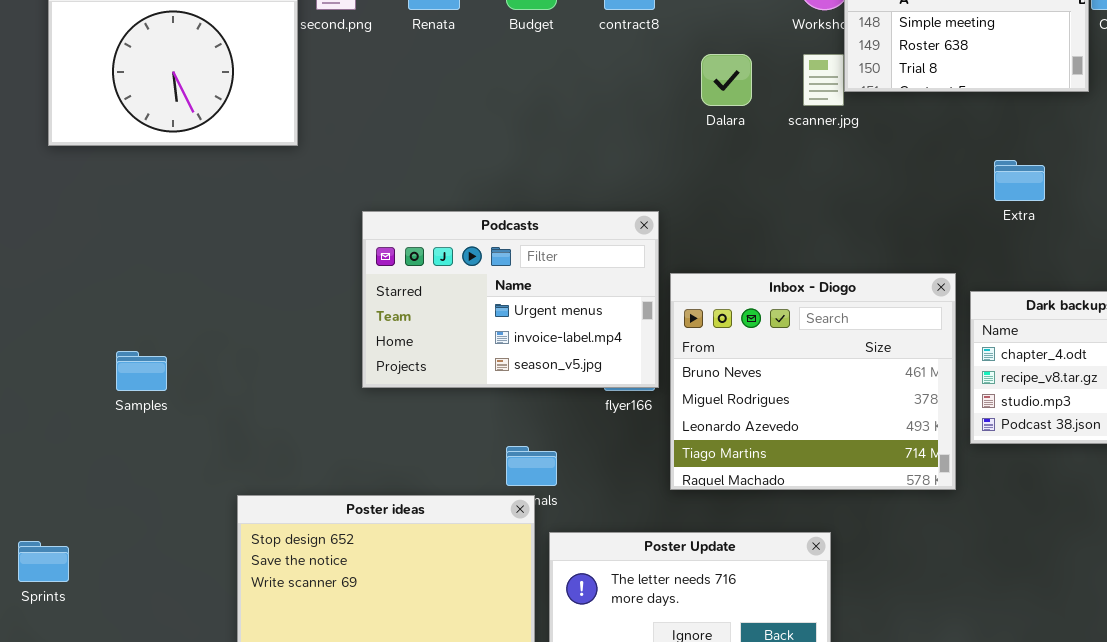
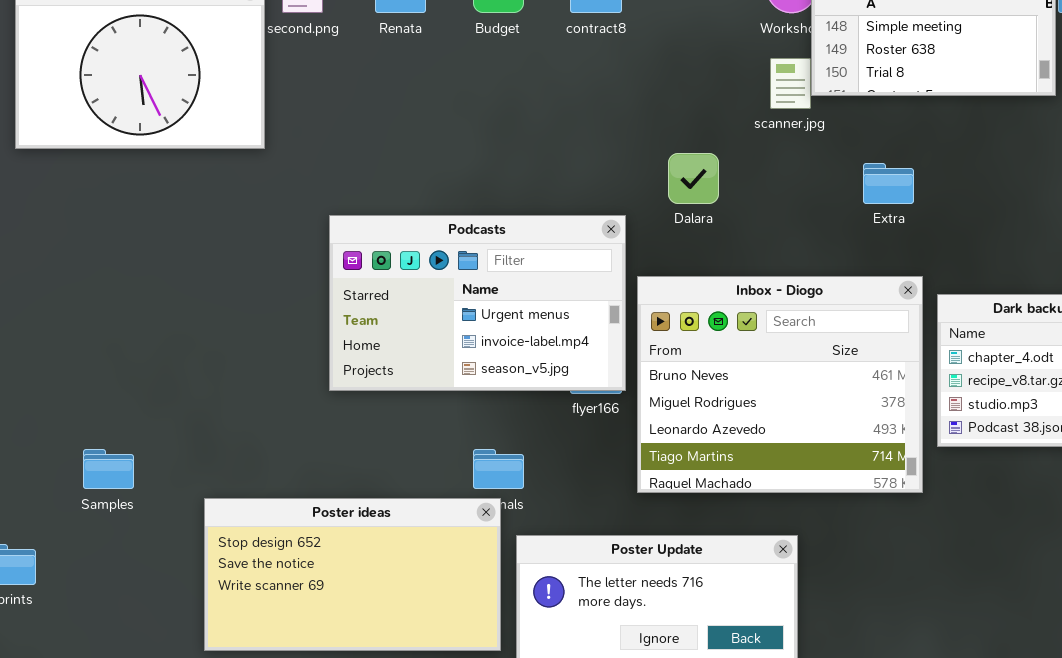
Dalara: [701,54,752,106] -> [668,153,719,204], moved
Extra: [994,160,1045,201] -> [863,163,914,204], moved
Samples: [116,351,167,391] -> [83,449,134,489], moved

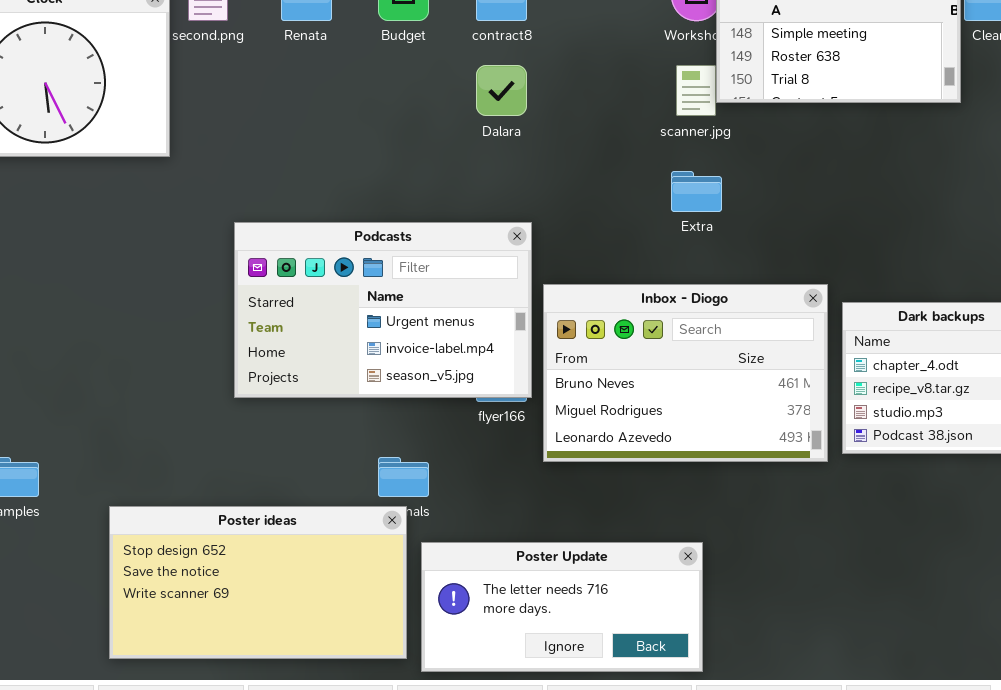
Dalara: [668,153,719,204] -> [476,65,527,116], moved
Extra: [863,163,914,204] -> [671,171,722,212], moved
Inbox - Diogo: [637,276,923,493] -> [543,284,828,462], resized

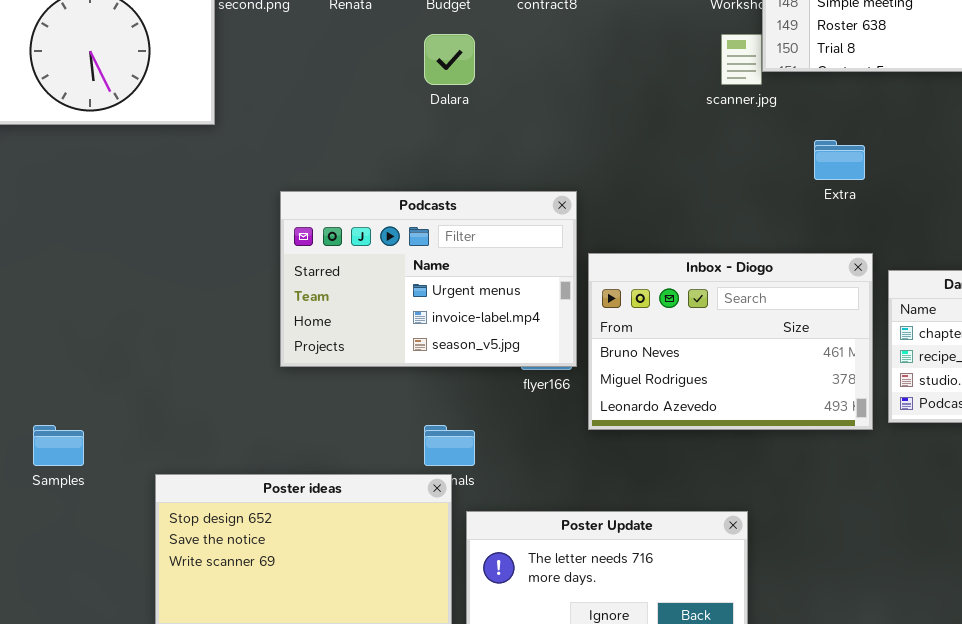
Dalara: [476,65,527,116] -> [424,34,475,85], moved
Extra: [671,171,722,212] -> [814,140,865,180], moved

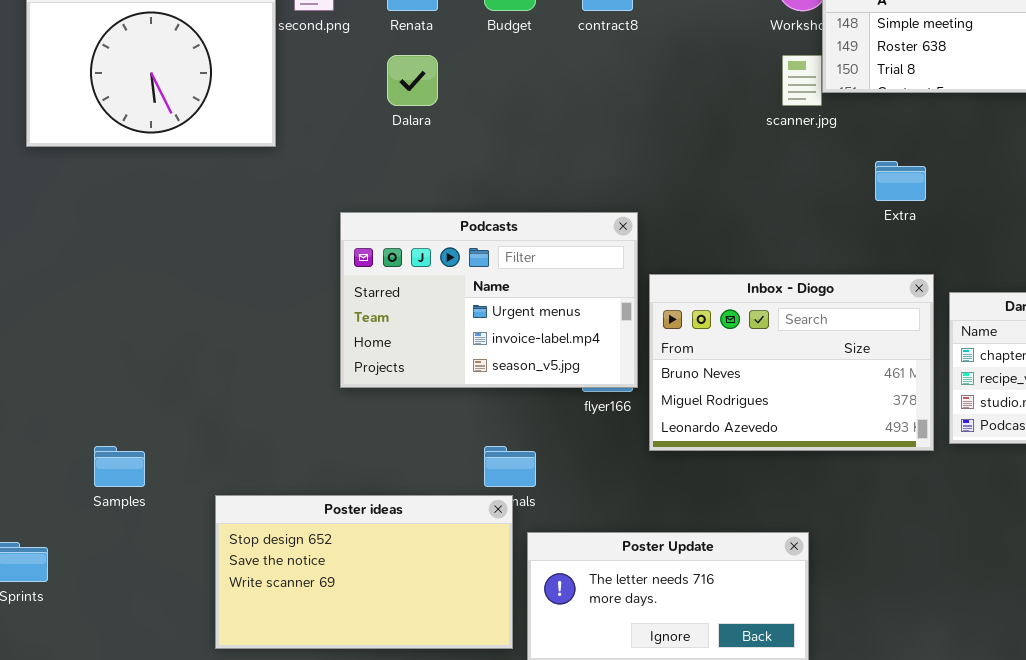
Dalara: [424,34,475,85] -> [387,55,438,106], moved

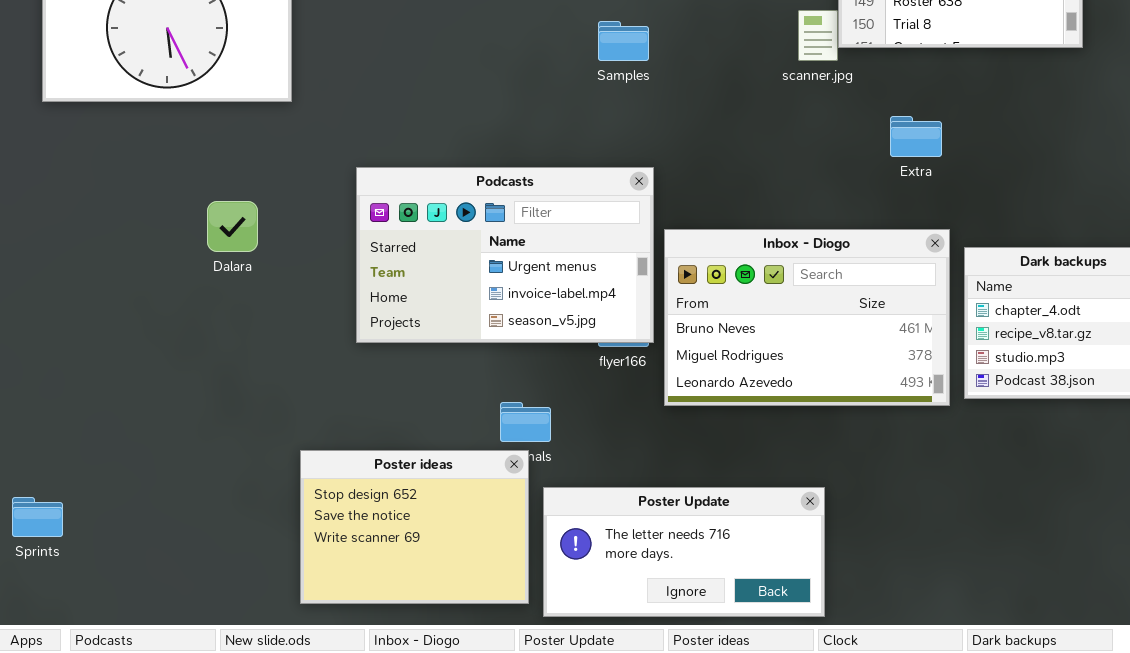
Dalara: [387,55,438,106] -> [207,201,258,252], moved
Samples: [94,446,145,487] -> [598,21,649,61], moved
Poster ideas: [215,495,513,649] -> [300,450,529,604], resized

